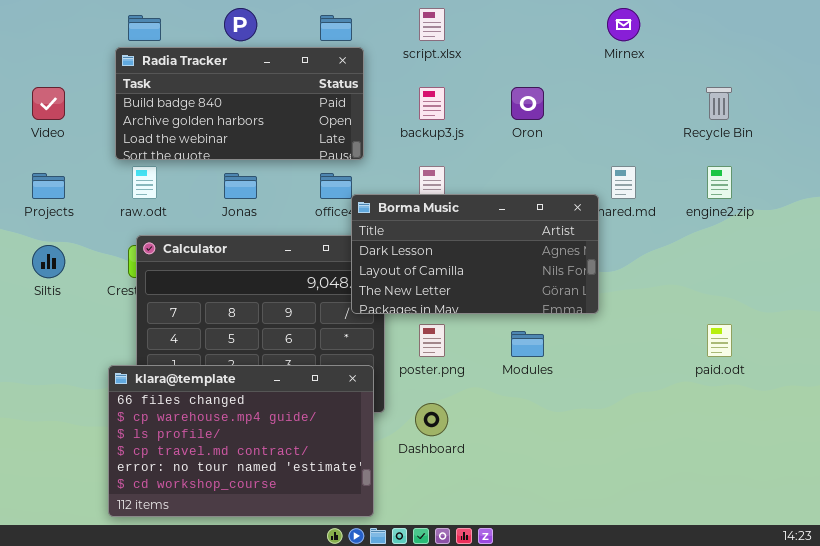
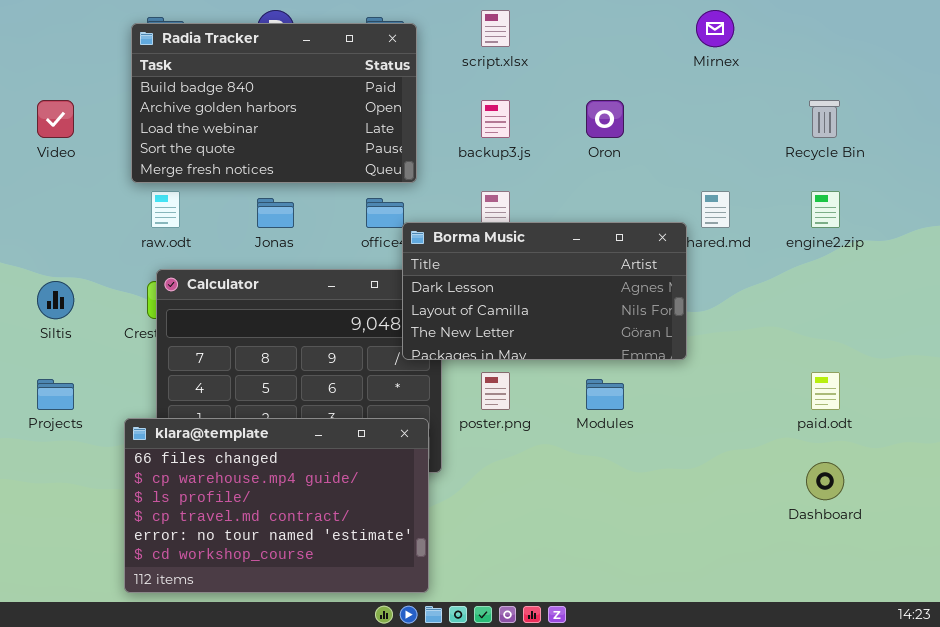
Radia Tracker: [115,47,364,160] -> [131,23,417,183], resized
Projects: [32,173,65,199] -> [37,379,74,410], moved
Dashboard: [415,403,448,436] -> [806,462,844,500], moved

